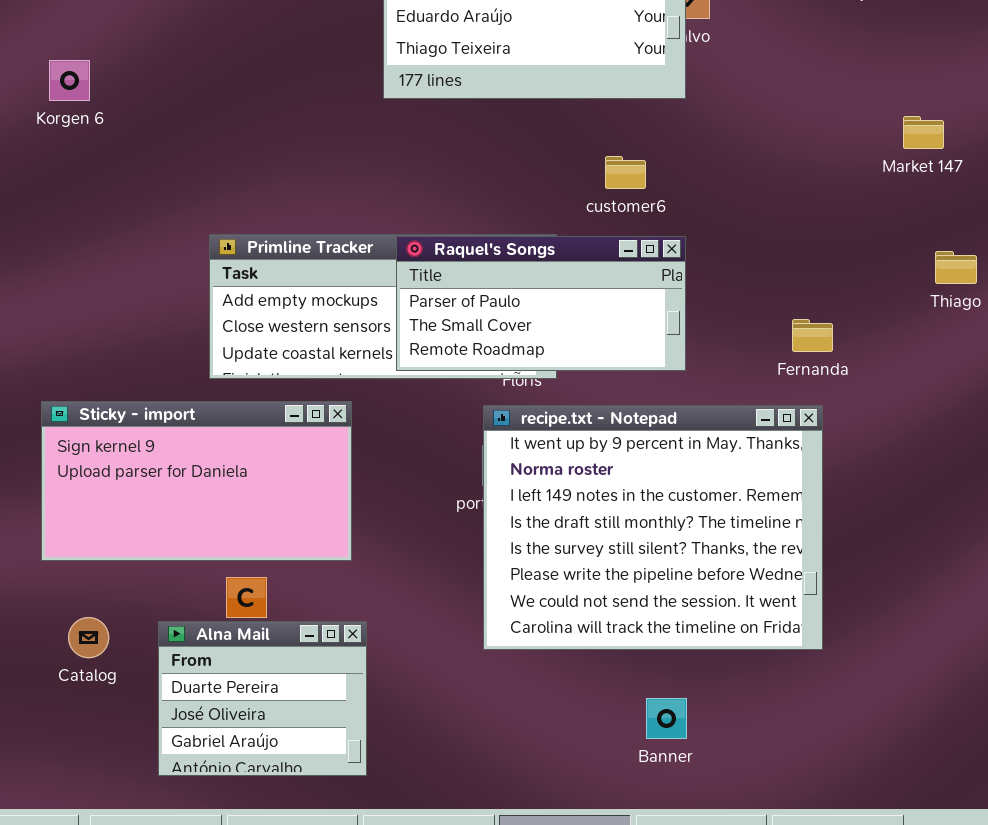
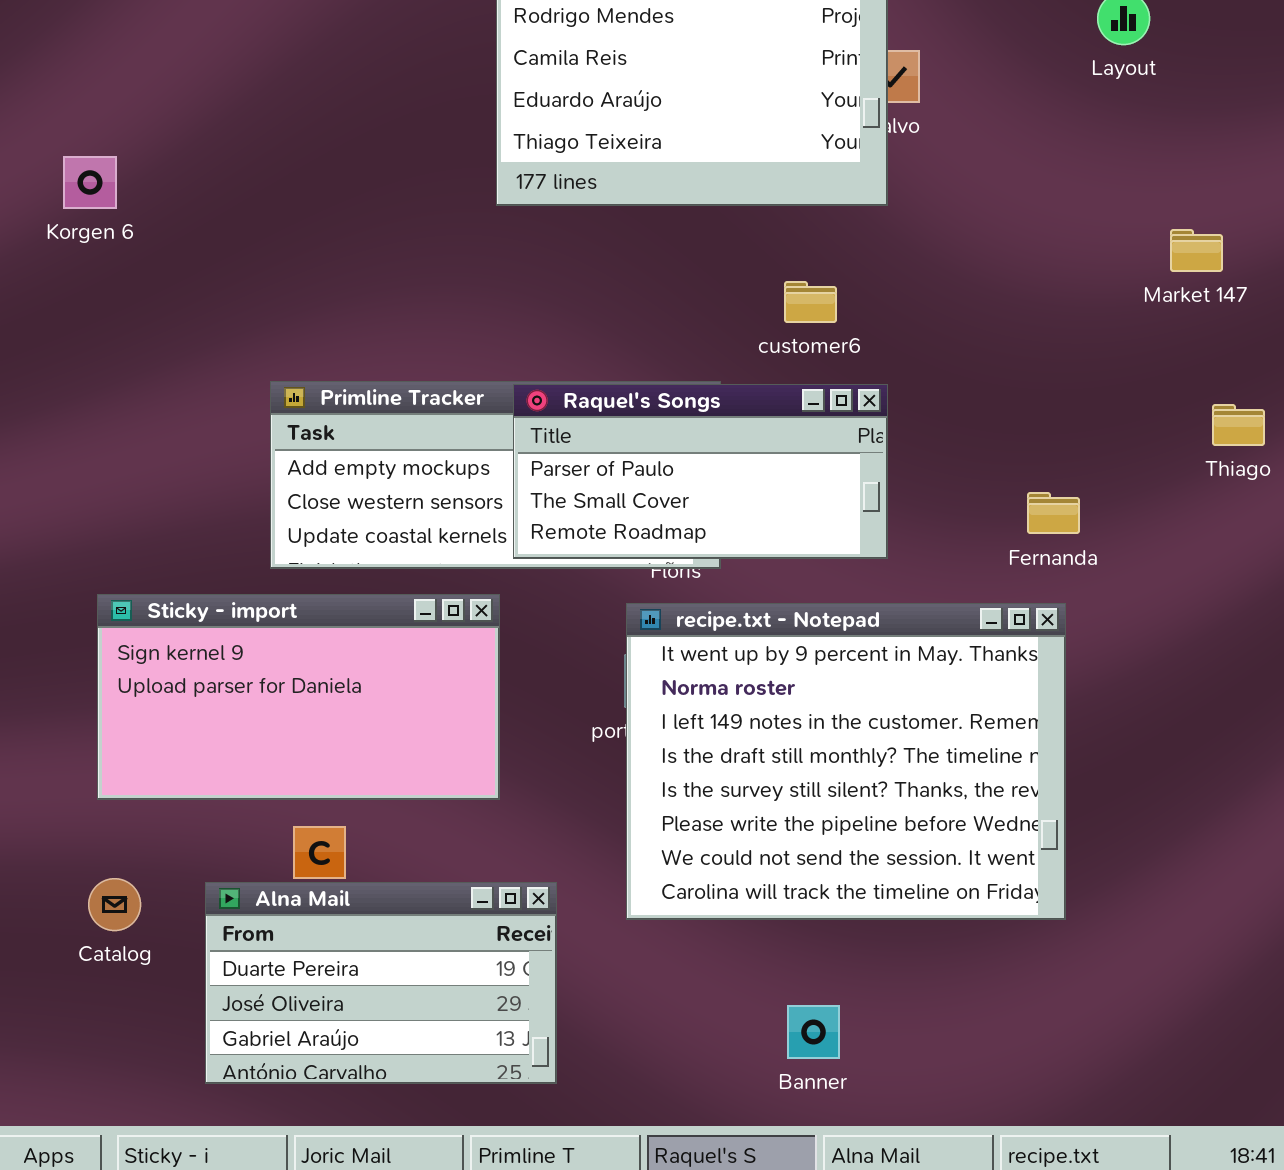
Sticky - import: [41,401,352,561] -> [97,594,500,800], moved
Alna Mail: [158,621,367,776] -> [205,882,557,1084], resized
Banner: [646,698,687,739] -> [787,1005,840,1059], moved

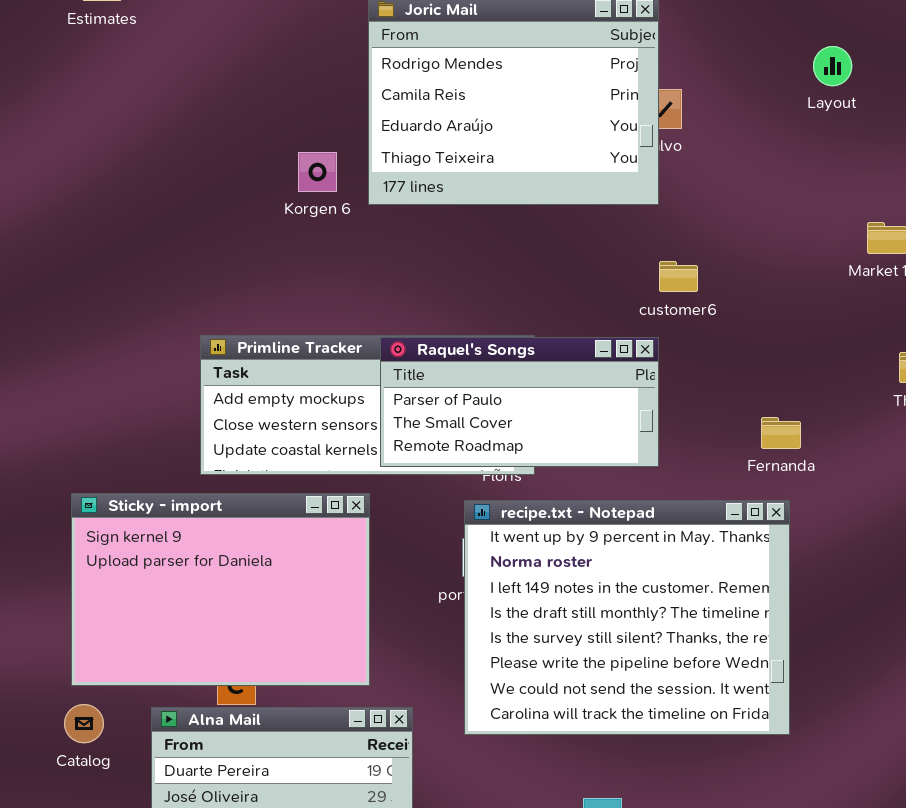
Korgen 6: [63,156,117,209] -> [298,152,337,192], moved
customer6: [784,281,837,323] -> [659,261,698,292], moved
Sticky - import: [97,594,500,800] -> [71,493,370,686], resized

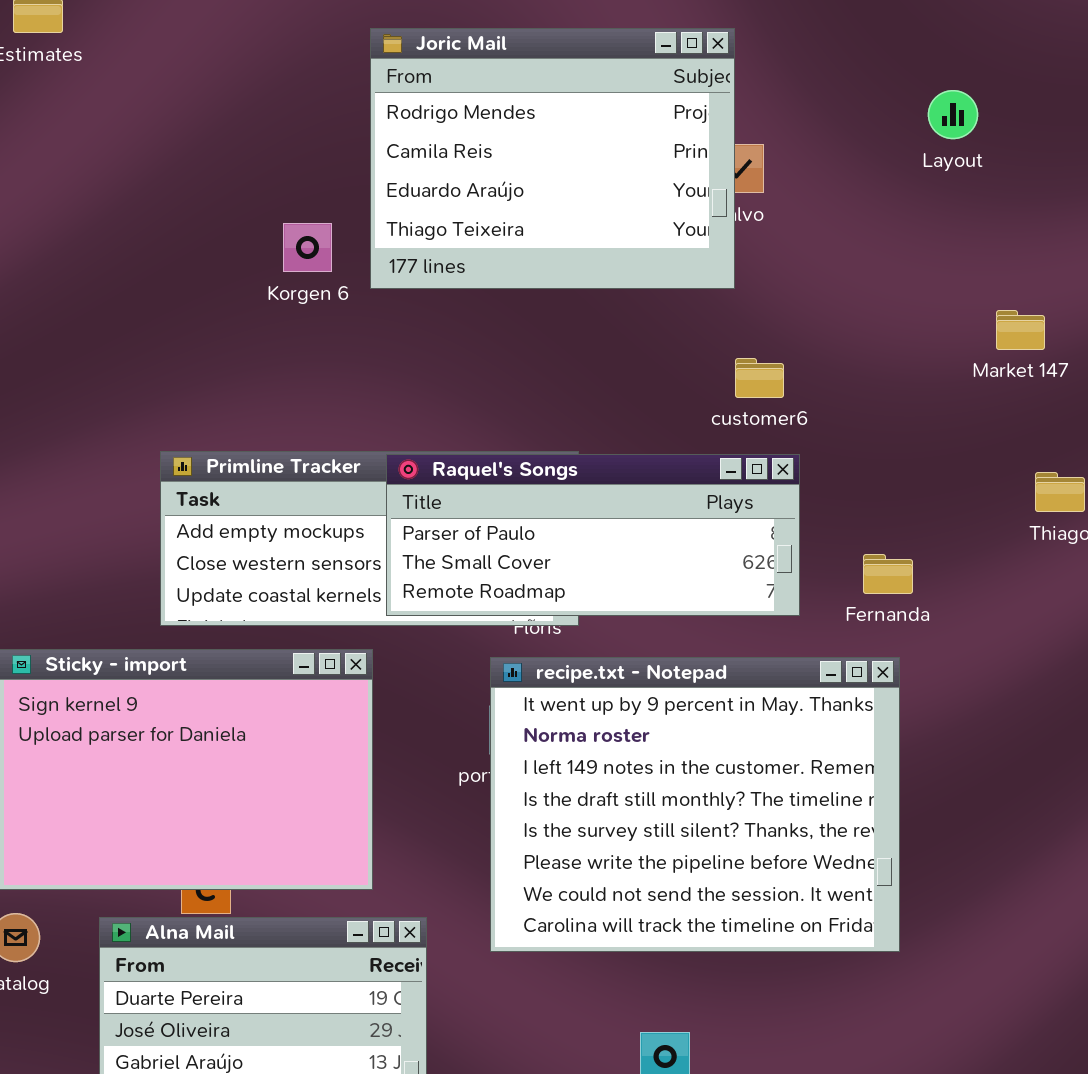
Raquel's Songs: [380,337,659,467] -> [386,454,800,616], resized

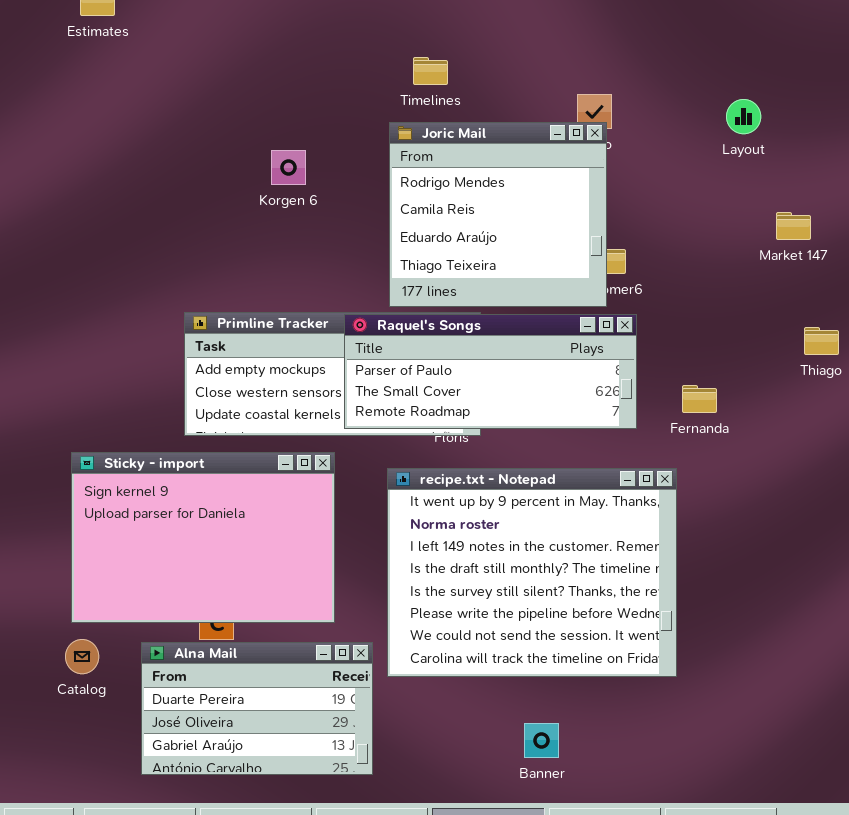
Joric Mail: [370,28,735,289] -> [389,122,607,307], moved, resized
Layout: [928,90,978,139] -> [726,99,761,134], moved
recipe.txt - Notepad: [490,657,900,952] -> [387,468,677,677], moved

